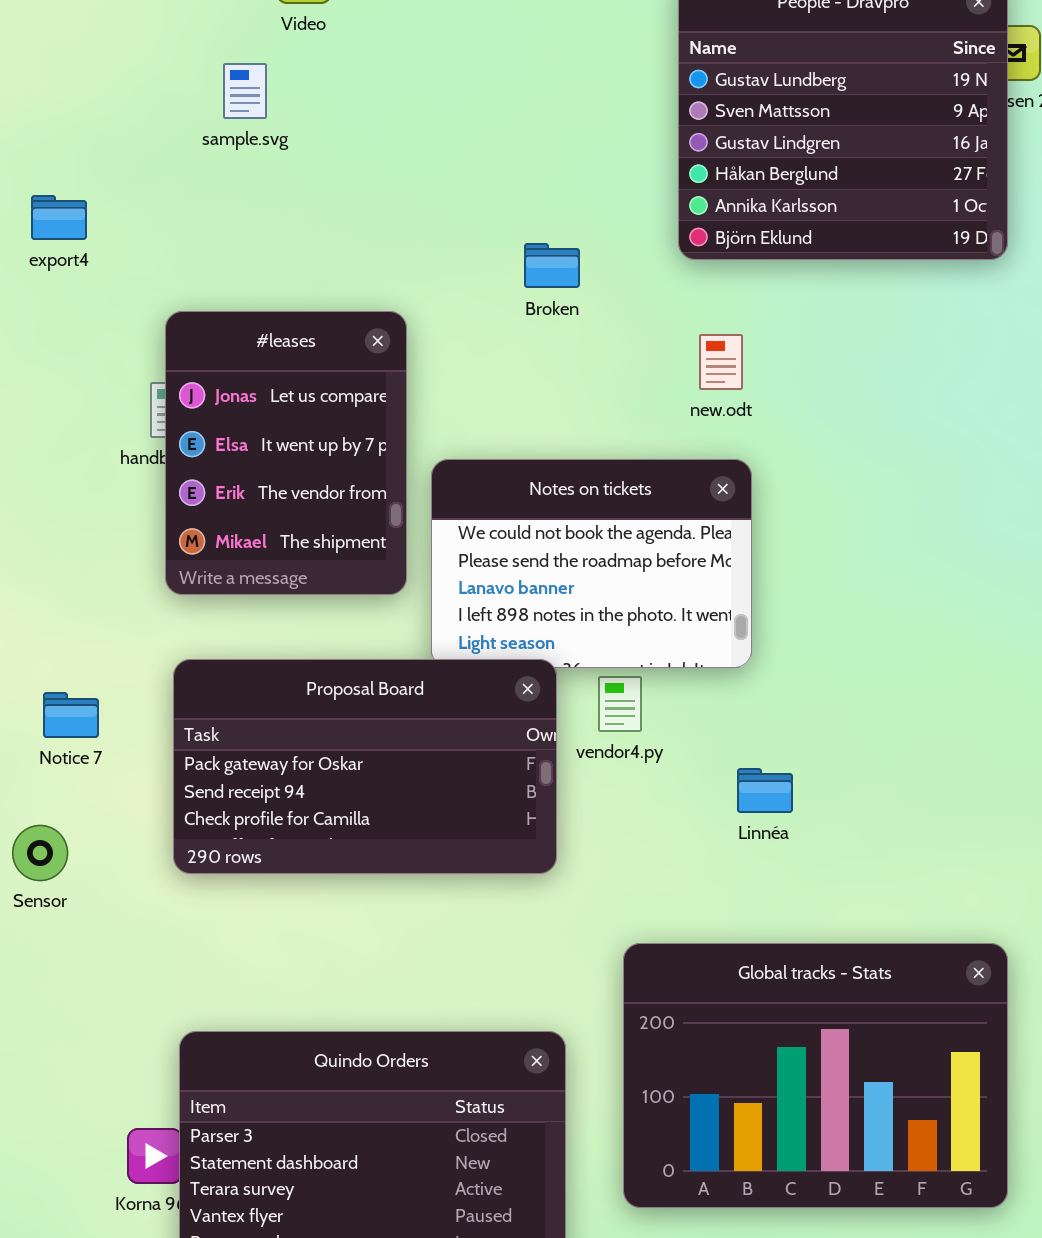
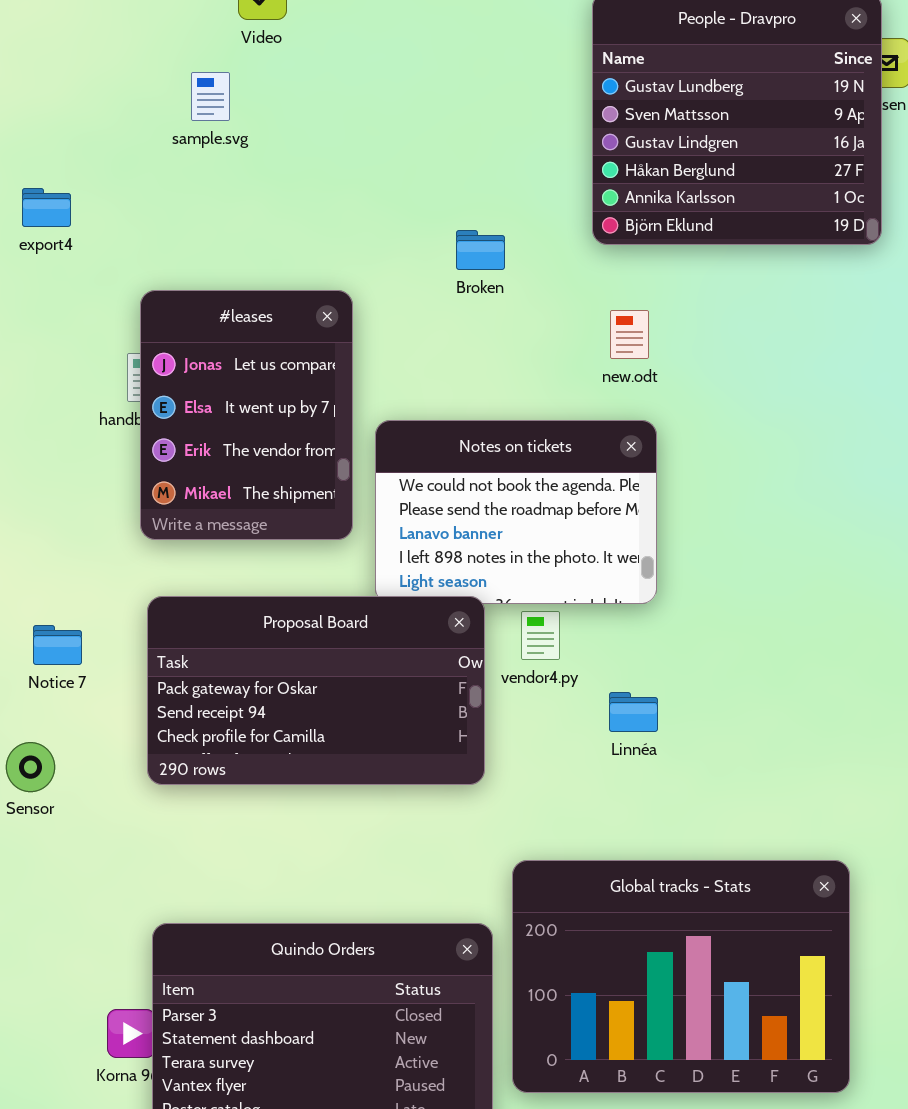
Linnéa: [737,768,793,813] -> [609,692,658,732], moved
Global tracks - Stats: [623,943,1008,1208] -> [512,860,850,1093], moved

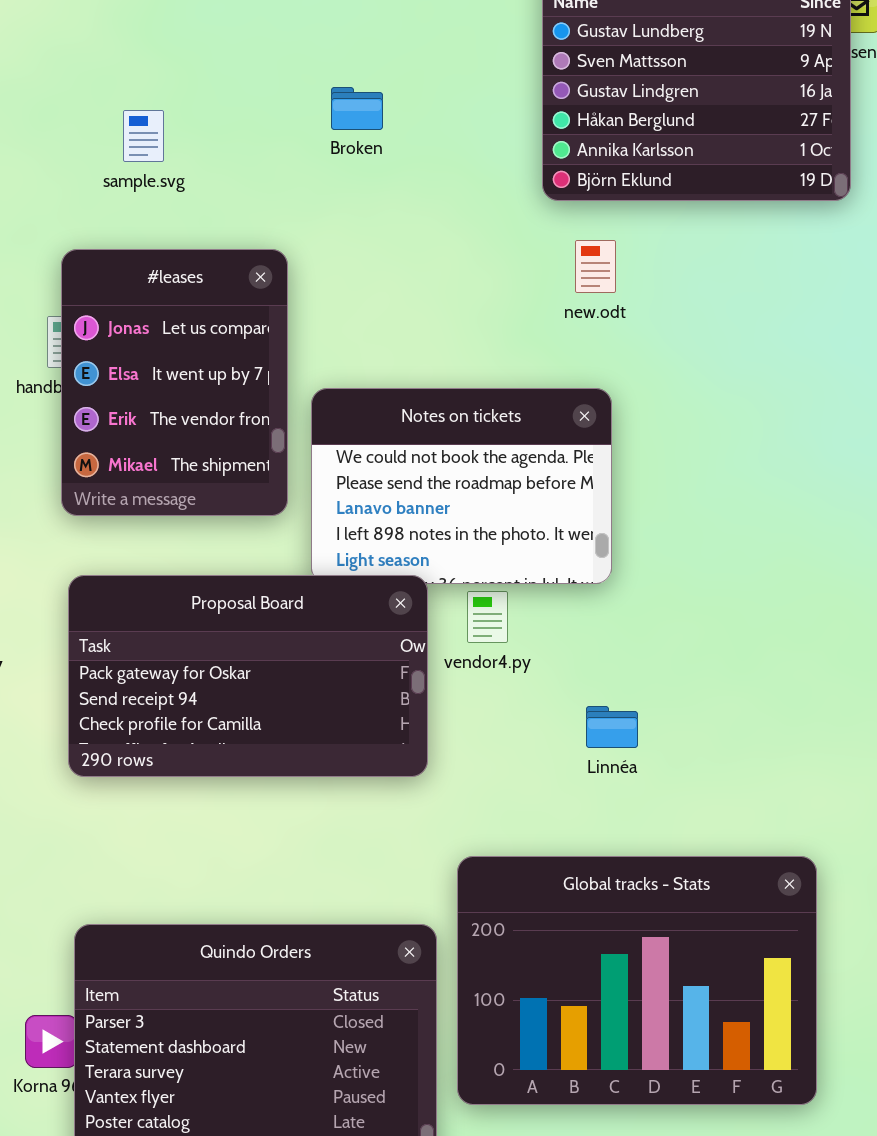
sample.svg: [191,72,230,121] -> [123,110,164,162], moved
Broken: [456,230,505,270] -> [331,87,383,130], moved
new.odt: [610,310,649,359] -> [575,240,616,293], moved
Linnéa: [609,692,658,732] -> [586,706,638,748], moved

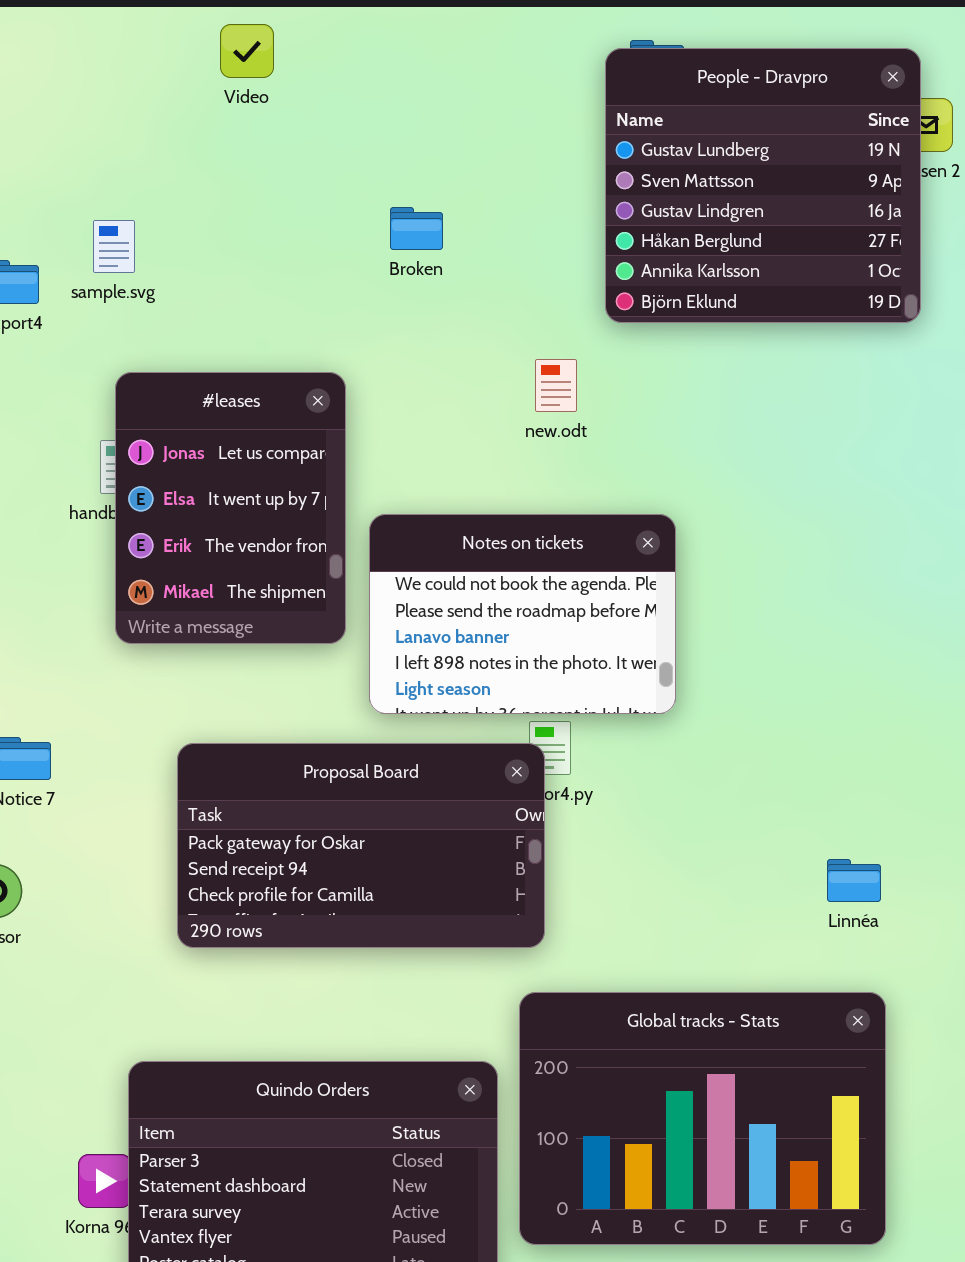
sample.svg: [123,110,164,162] -> [93,220,135,273], moved
new.odt: [575,240,616,293] -> [535,359,577,412], moved
Proposal Board: [68,575,428,777] -> [177,743,545,948], moved
Linnéa: [586,706,638,748] -> [827,859,881,902], moved

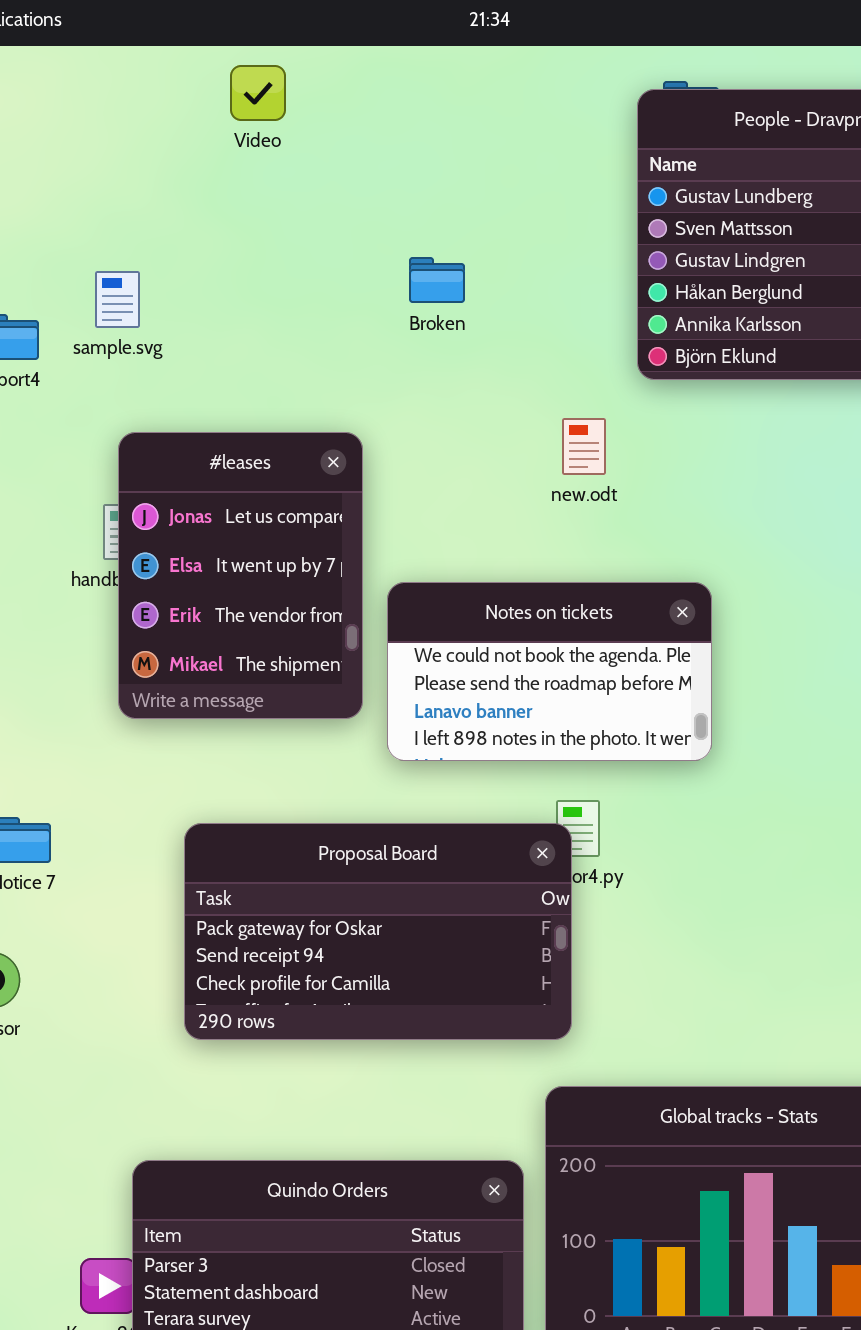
Notes on tickets: [369,514,676,714] -> [387,582,712,761], resized

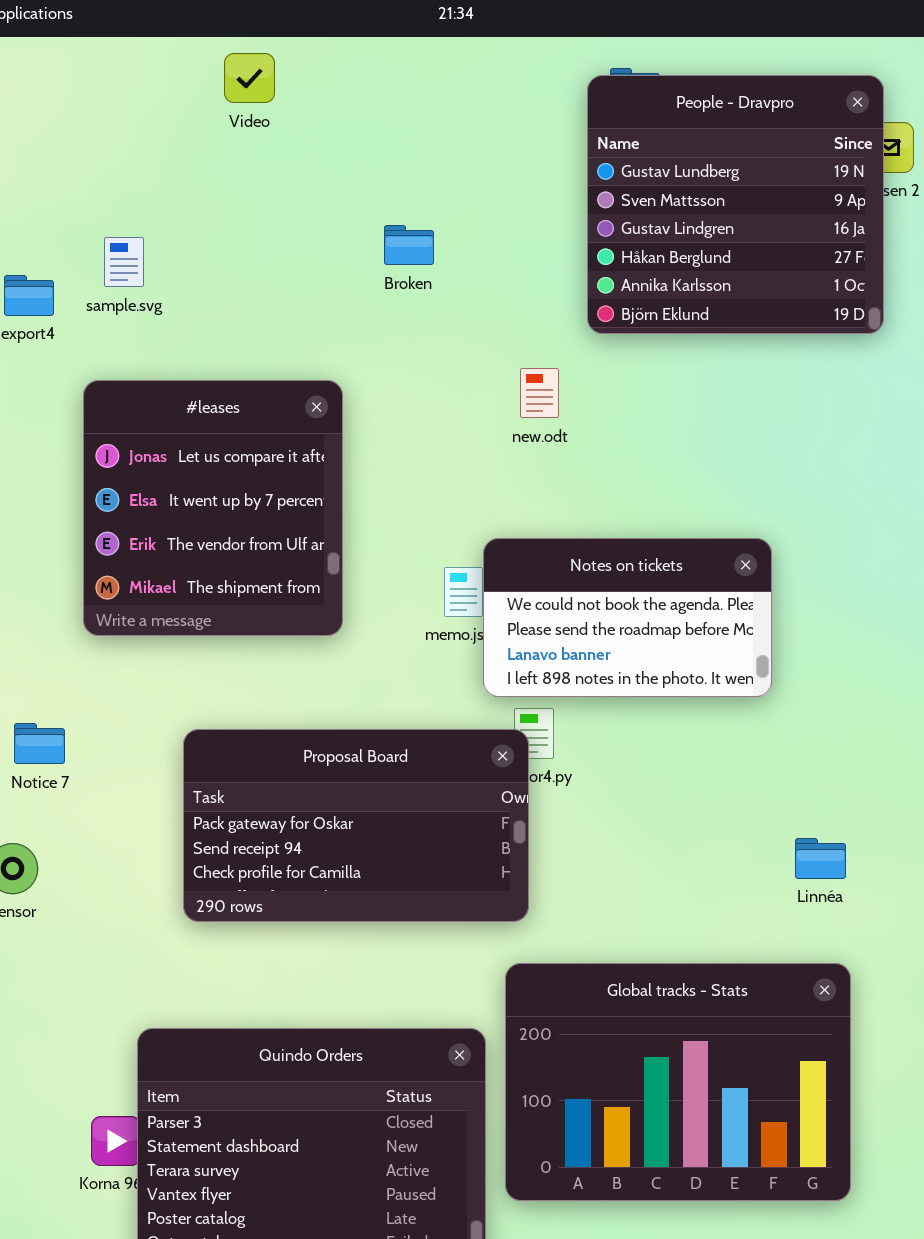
#leases: [118,432,363,719] -> [83,380,343,636], resized
Notes on tickets: [387,582,712,761] -> [483,538,772,697], moved

